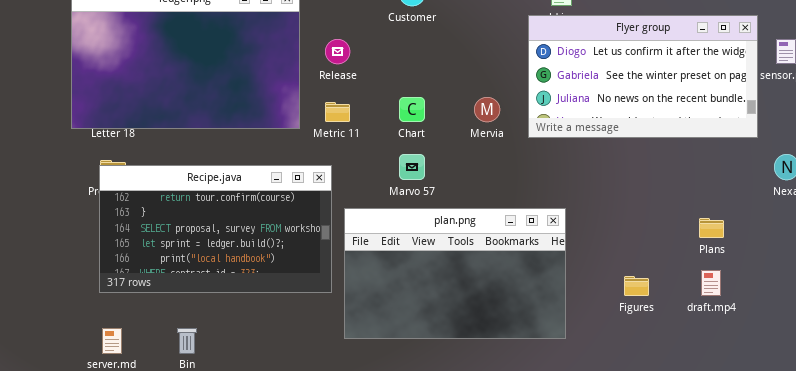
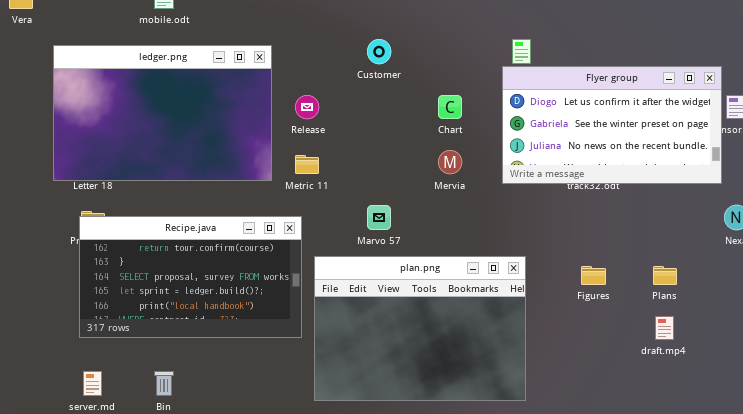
Flyer group: [528,15,758,138] -> [502,66,722,184], moved
Chart: [399,97,425,122] -> [438,95,462,119], moved
plan.png: [344,208,566,339] -> [314,256,526,401], resized
Figures: [624,276,649,296] -> [581,266,606,285], moved

